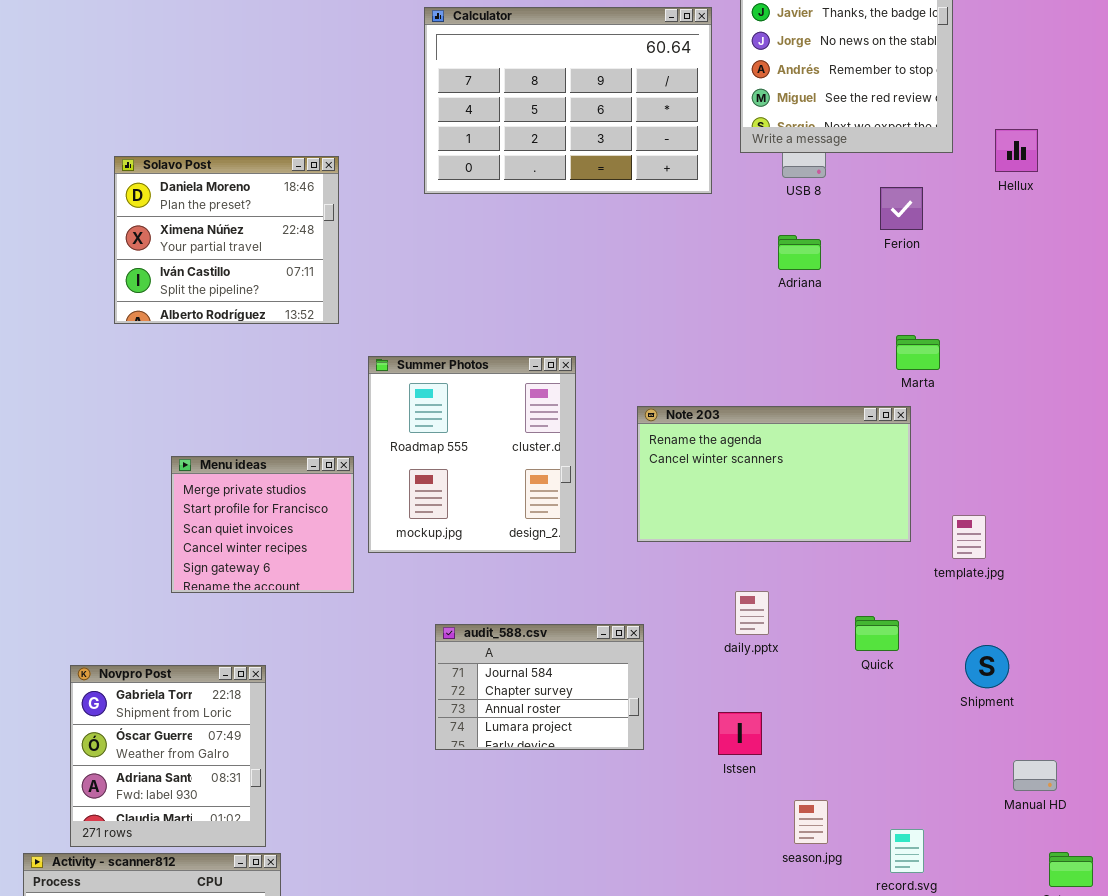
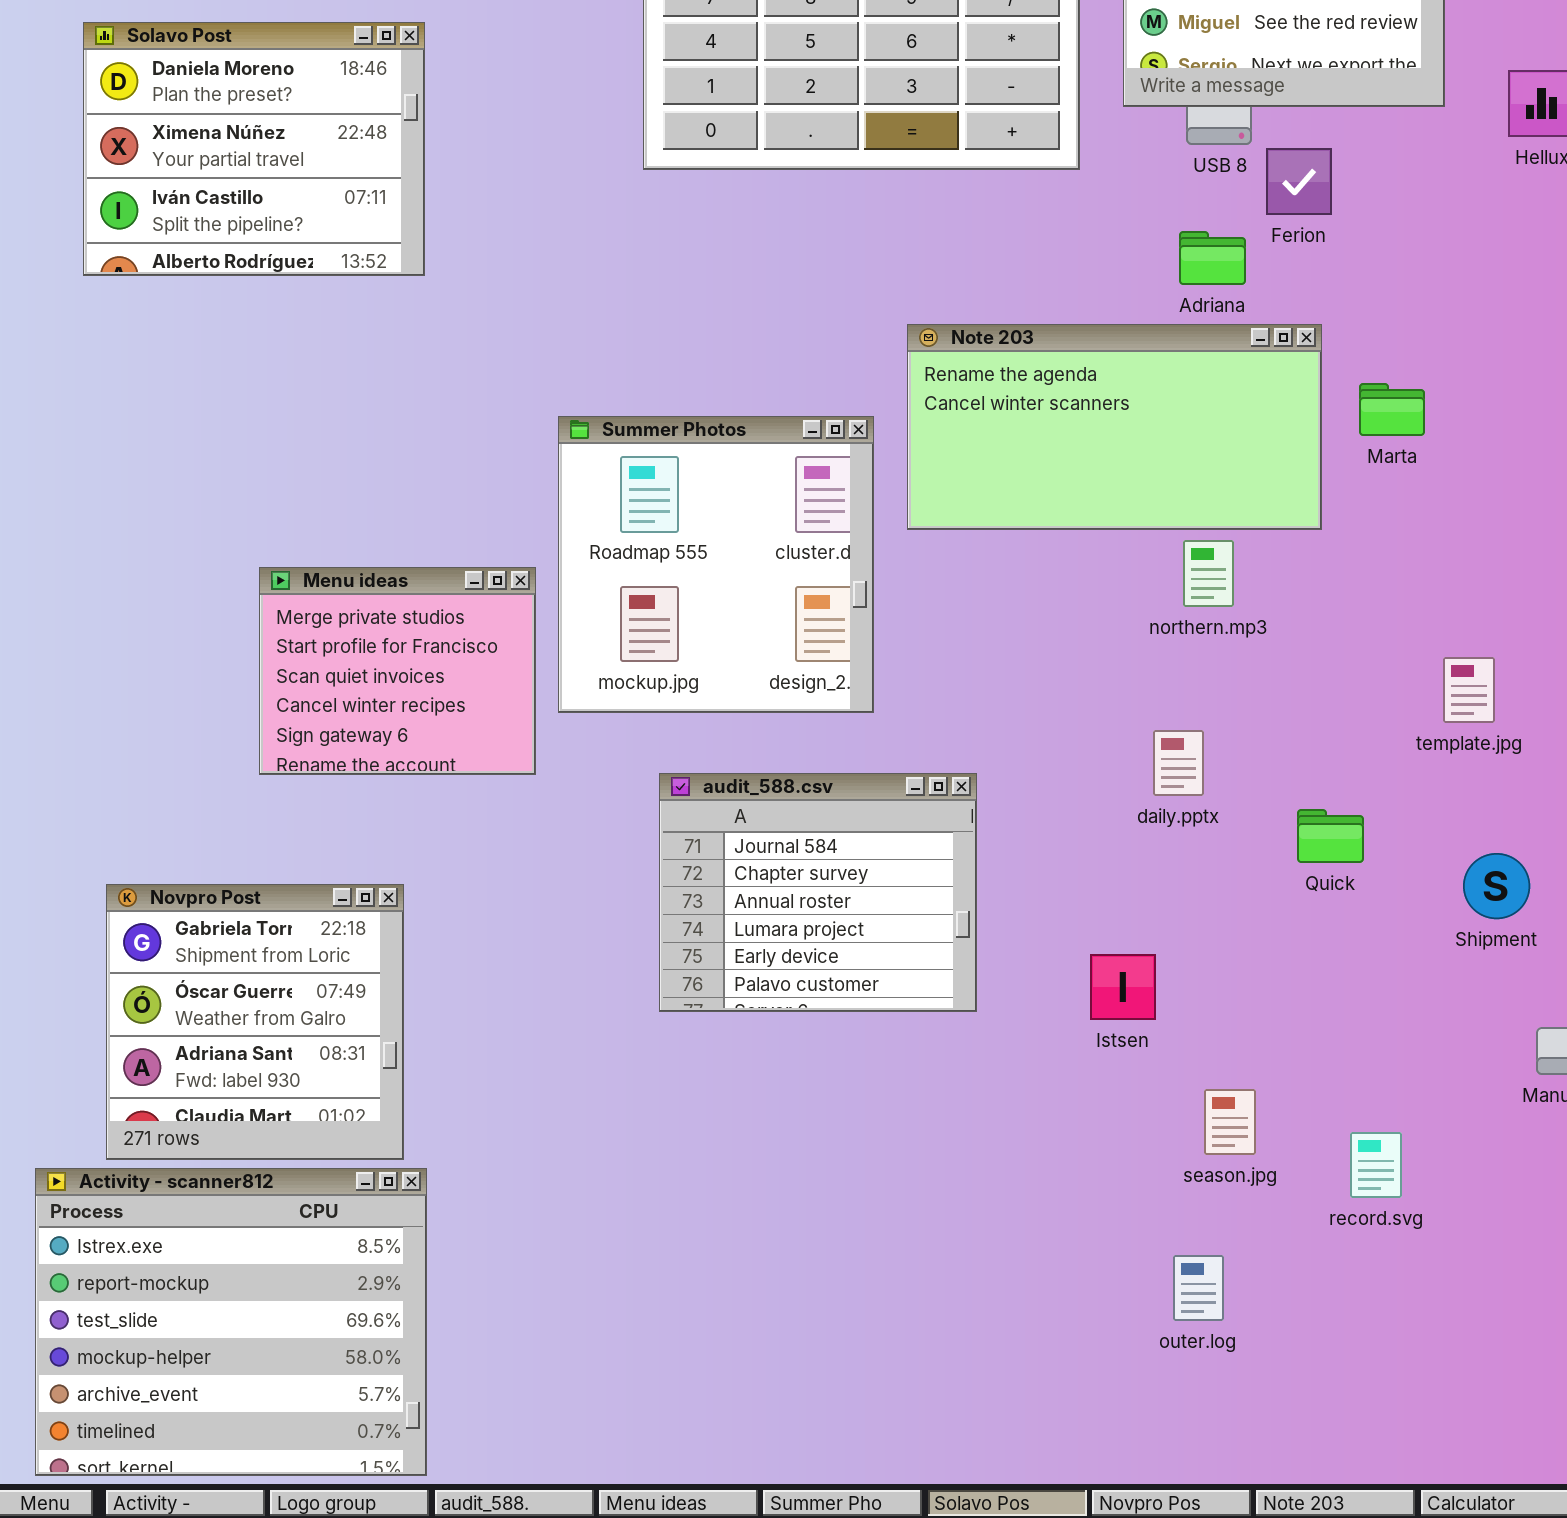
Solavo Post: [114,156,339,324] -> [83,22,425,276], moved
Ferion: [880,187,923,230] -> [1266,148,1332,215], moved
Note 203: [637,406,911,542] -> [907,324,1322,530], moved
daily.pptx: [735,591,769,635] -> [1153,730,1204,796], moved
audit_588.csv: [435,624,644,750] -> [659,773,977,1012], resized

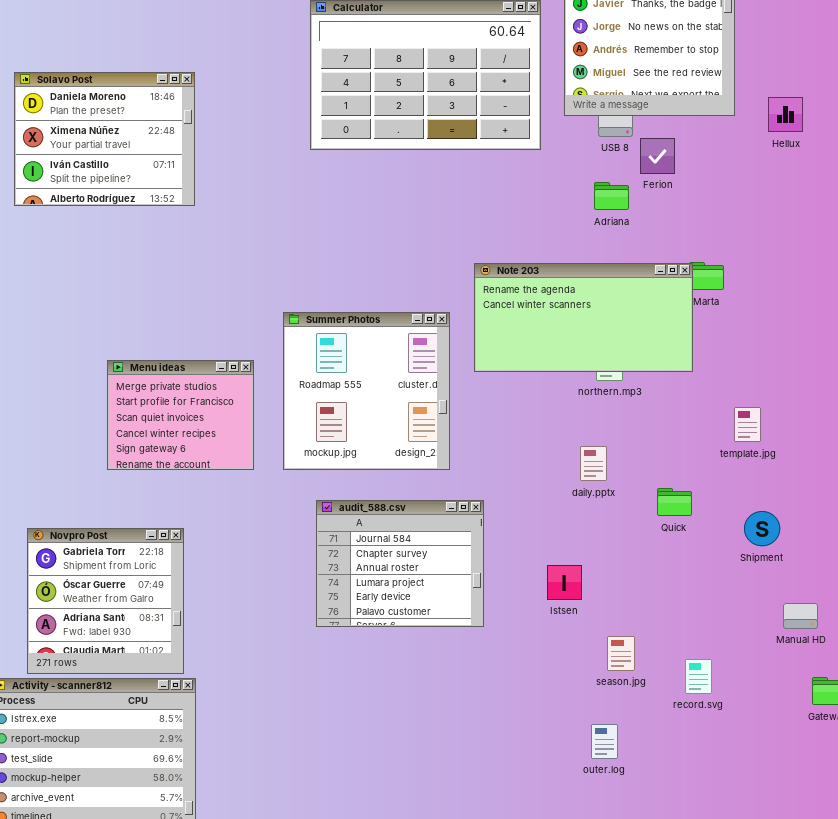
Note 203: [907,324,1322,530] -> [474,263,693,372], moved
Summer Photos: [558,416,874,713] -> [283,312,450,470], moved
audit_588.csv: [659,773,977,1012] -> [316,500,484,627], moved

